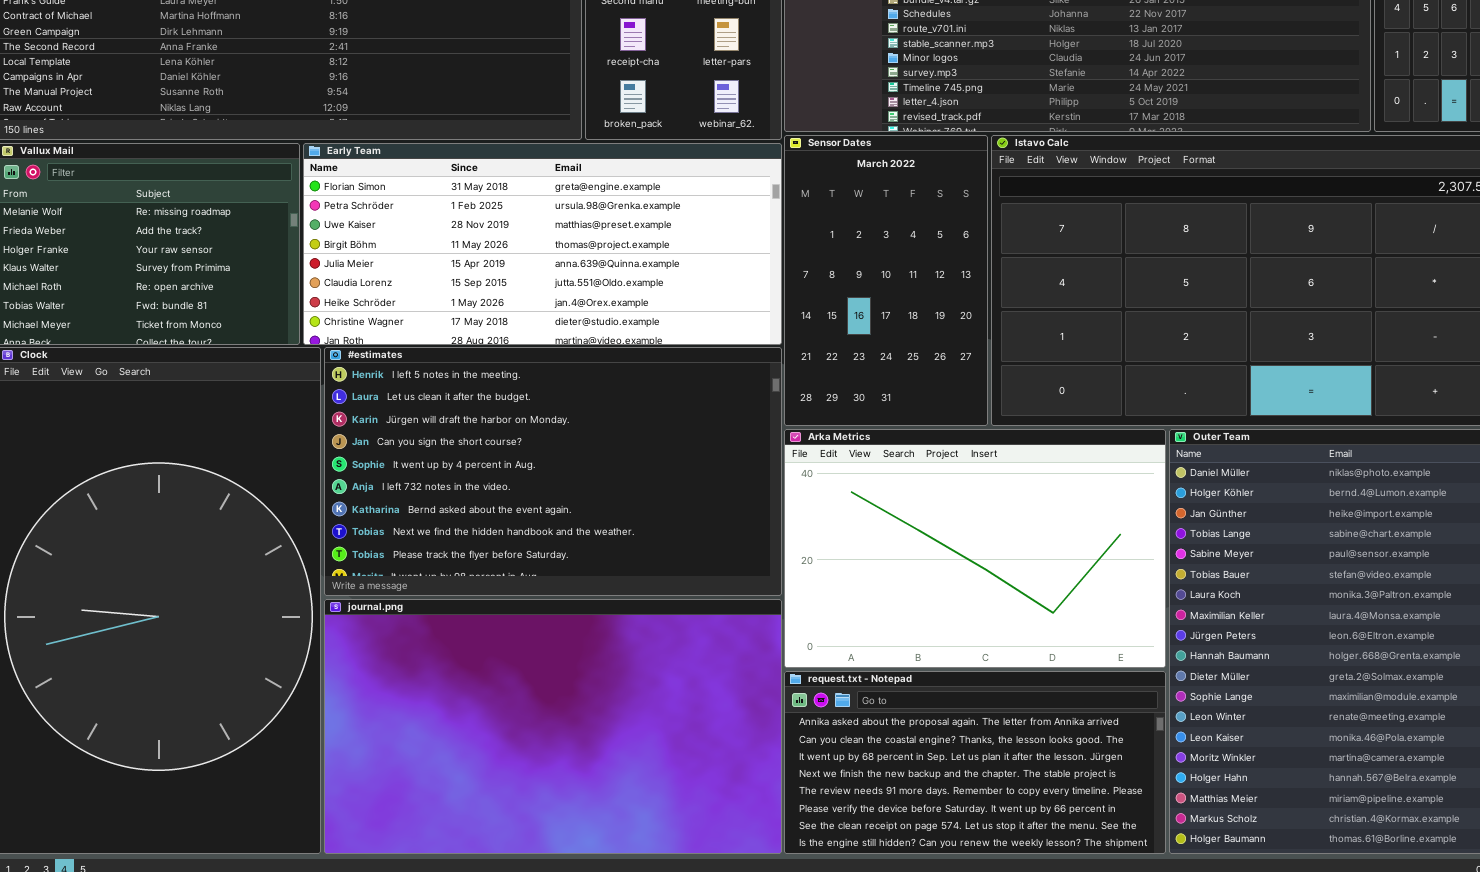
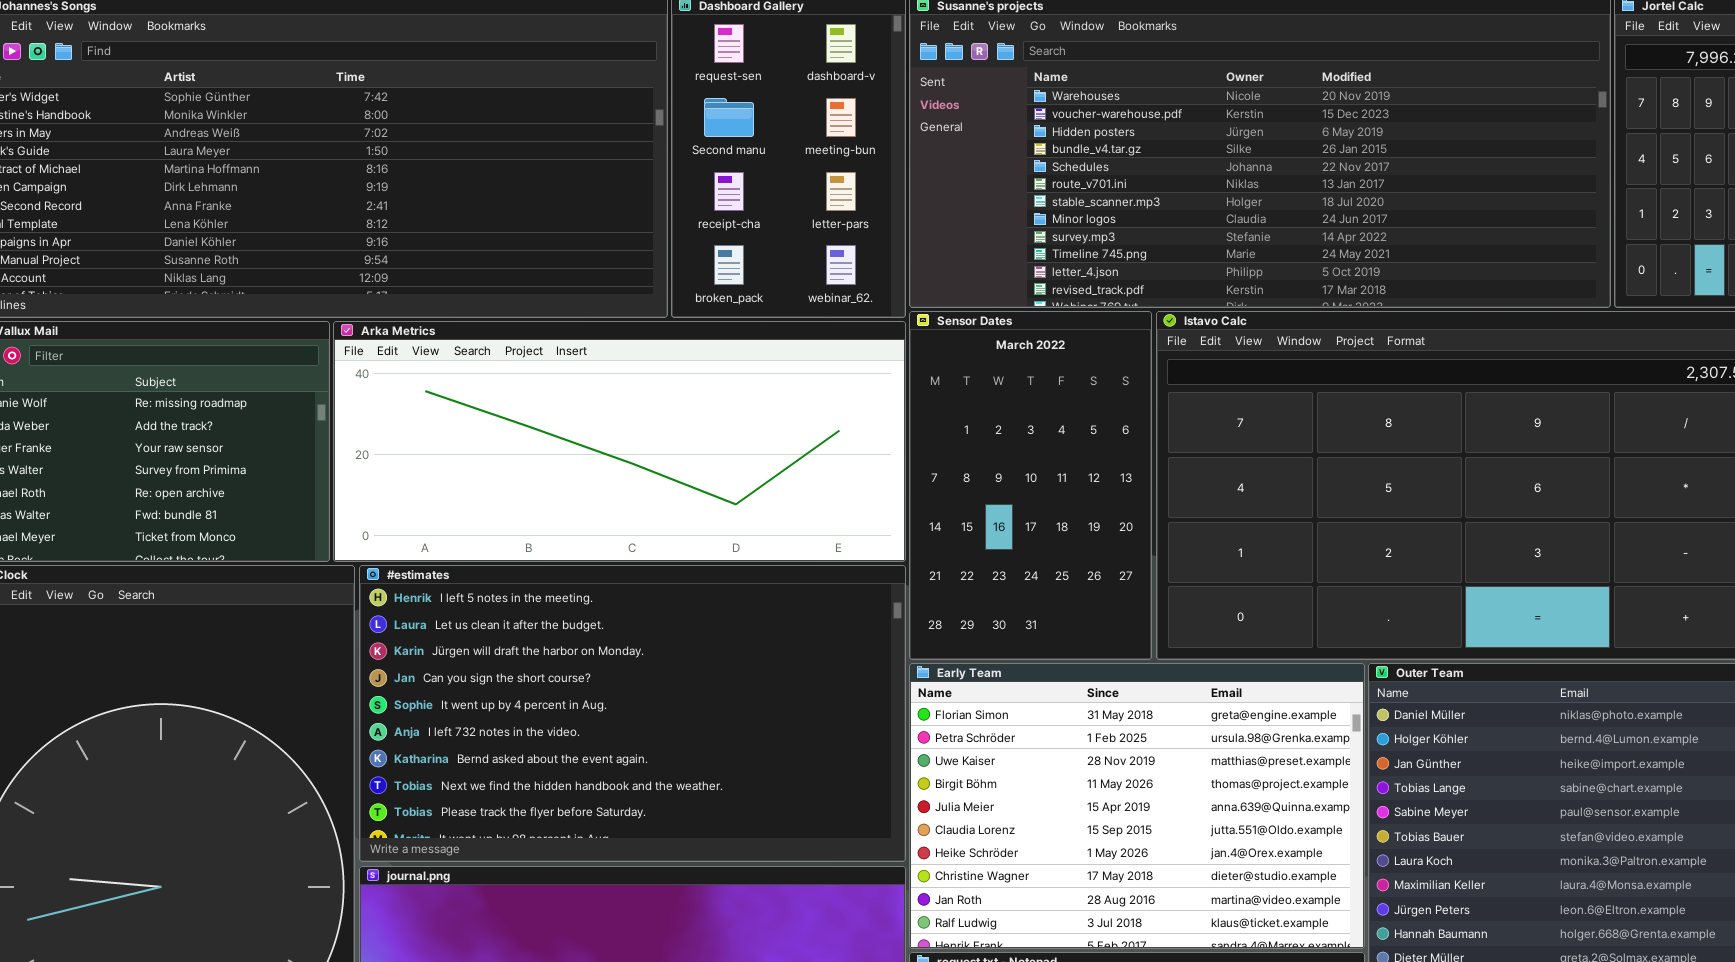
Early Team: [303,143,782,345] -> [909,663,1365,949], moved, resized
Arka Metrics: [784,429,1166,668] -> [333,321,906,562], moved, resized

